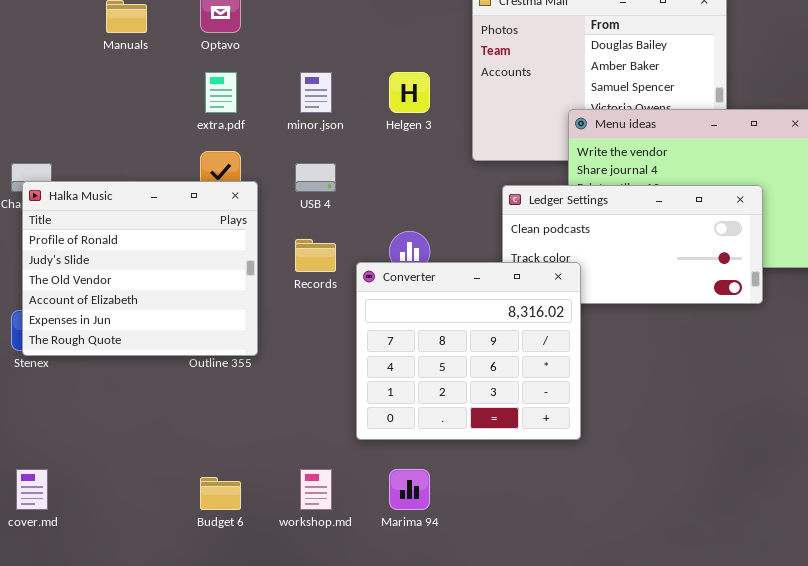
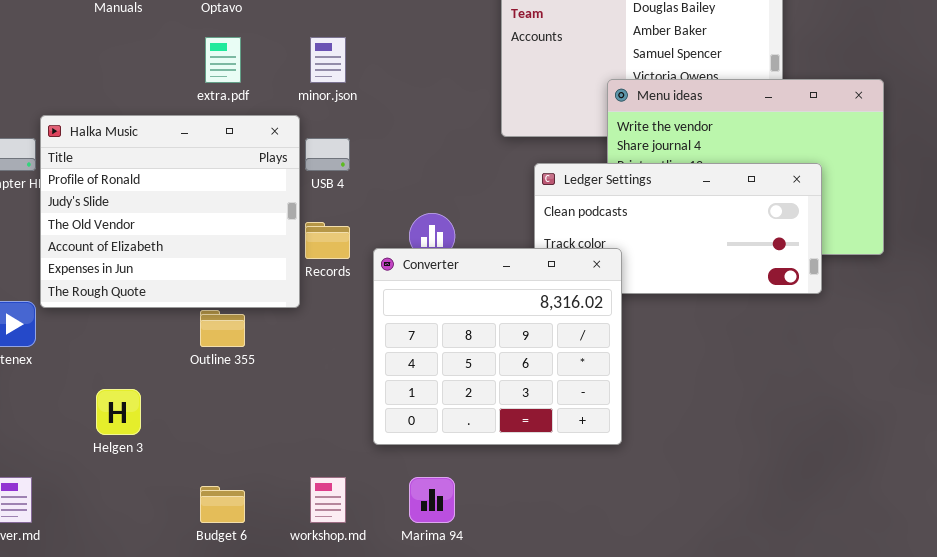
Helgen 3: [389,72,430,113] -> [96,389,141,435], moved
Halka Music: [22,181,258,356] -> [40,115,300,308], moved

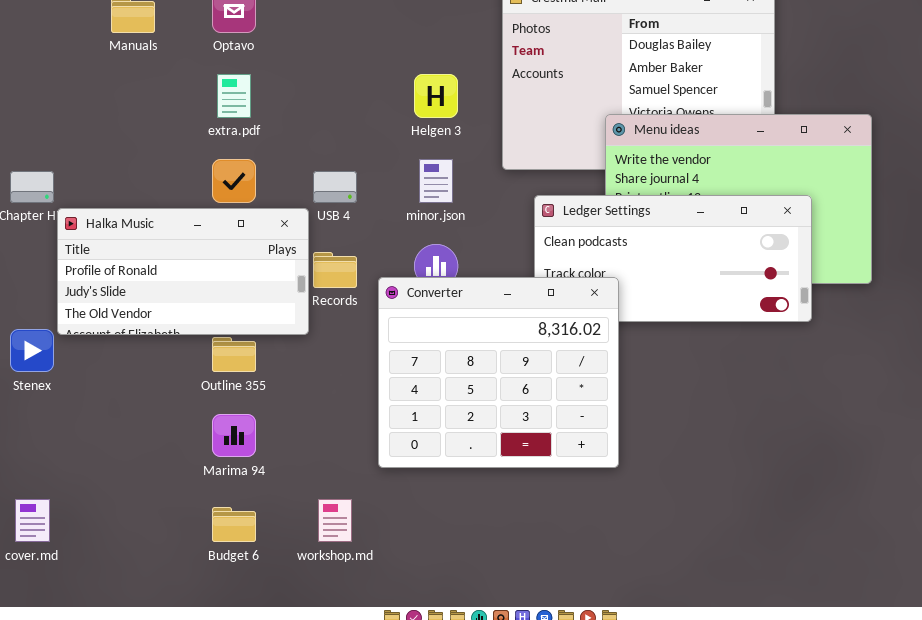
minor.json: [310,37,346,83] -> [419,159,453,203], moved
Halka Music: [40,115,300,308] -> [57,208,309,335], resized
Helgen 3: [96,389,141,435] -> [414,74,458,118], moved
Marima 94: [409,477,455,523] -> [212,414,256,457], moved

